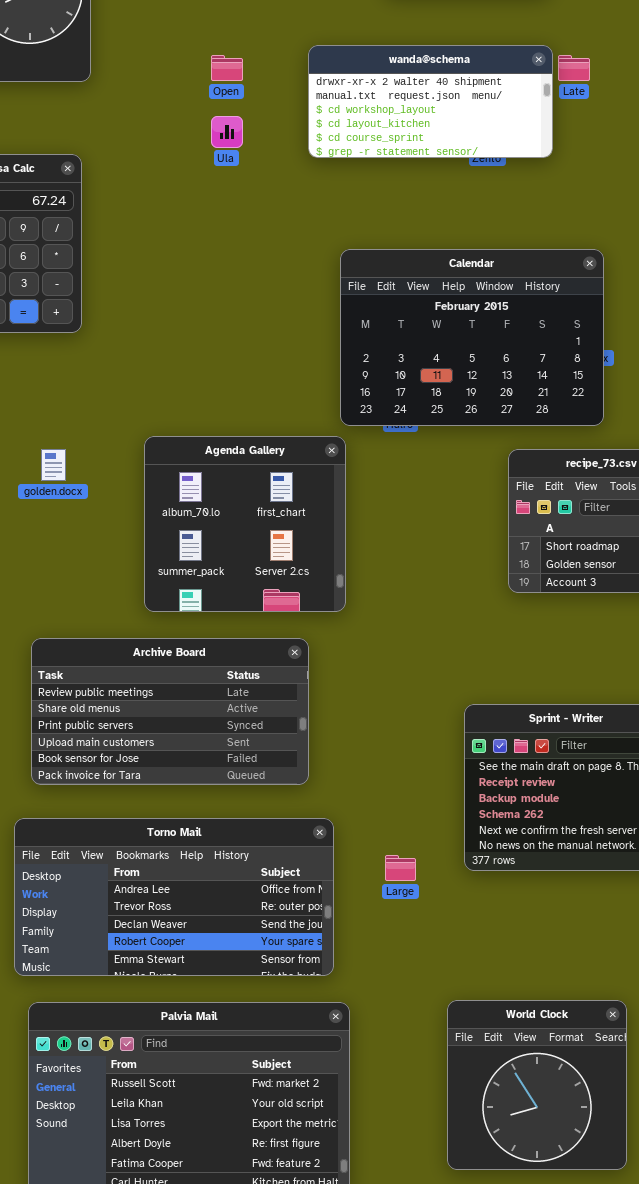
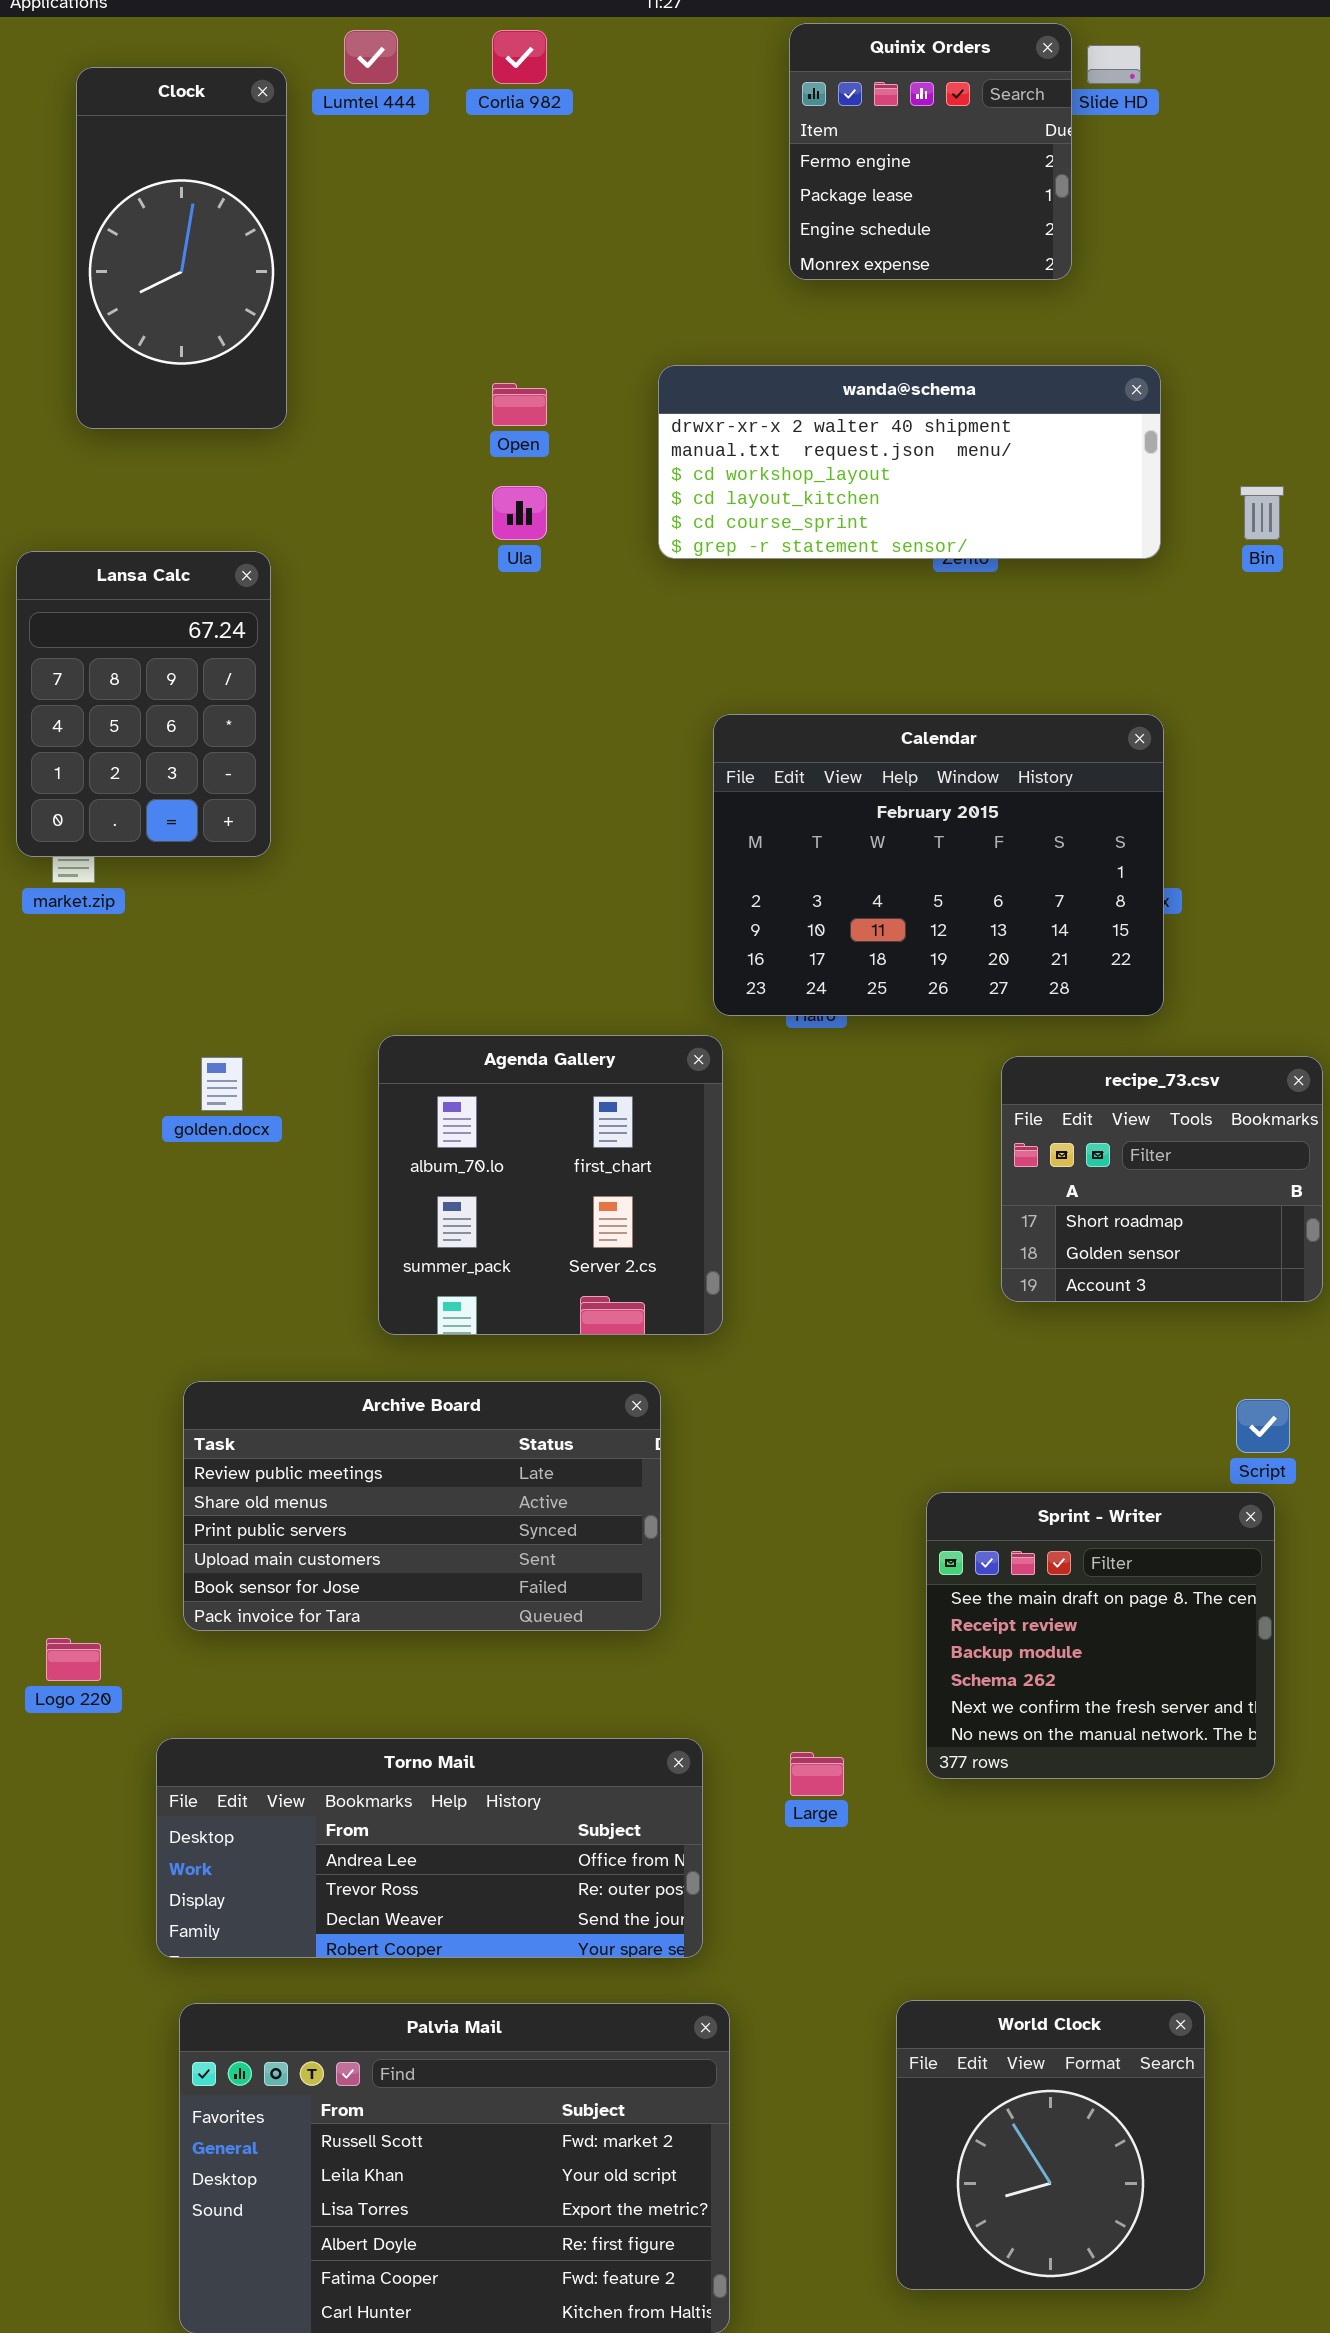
wanda@schema: [308,45,553,158] -> [658,365,1161,559], resized
Torno Mail: [14,818,334,976] -> [156,1738,703,1958], resized

